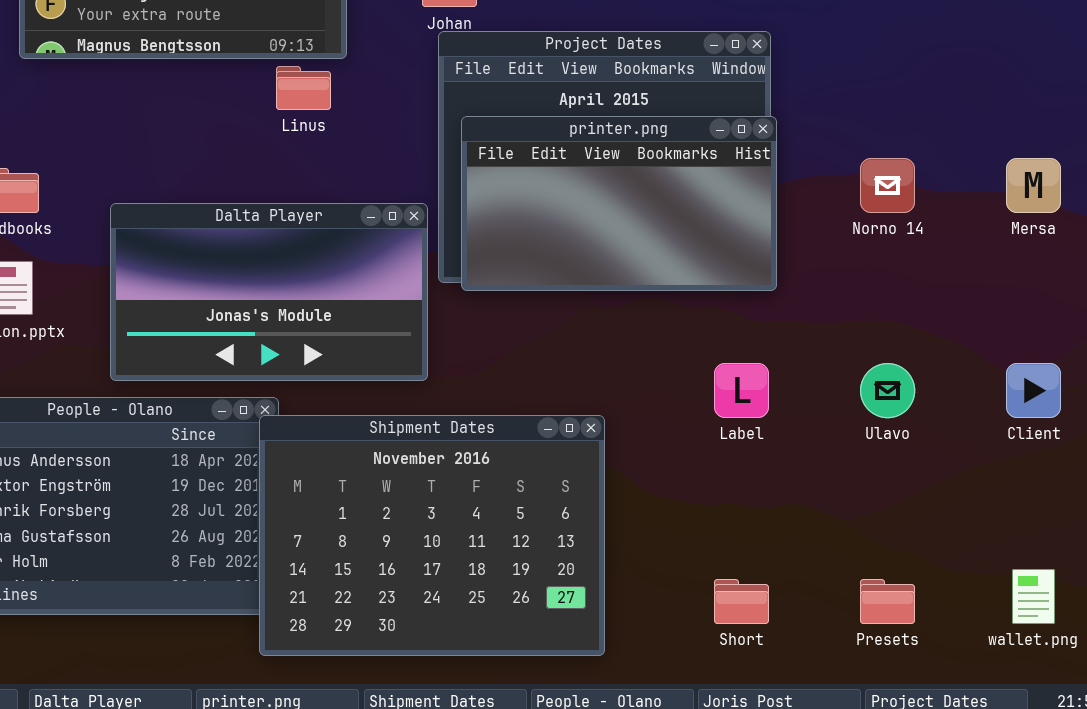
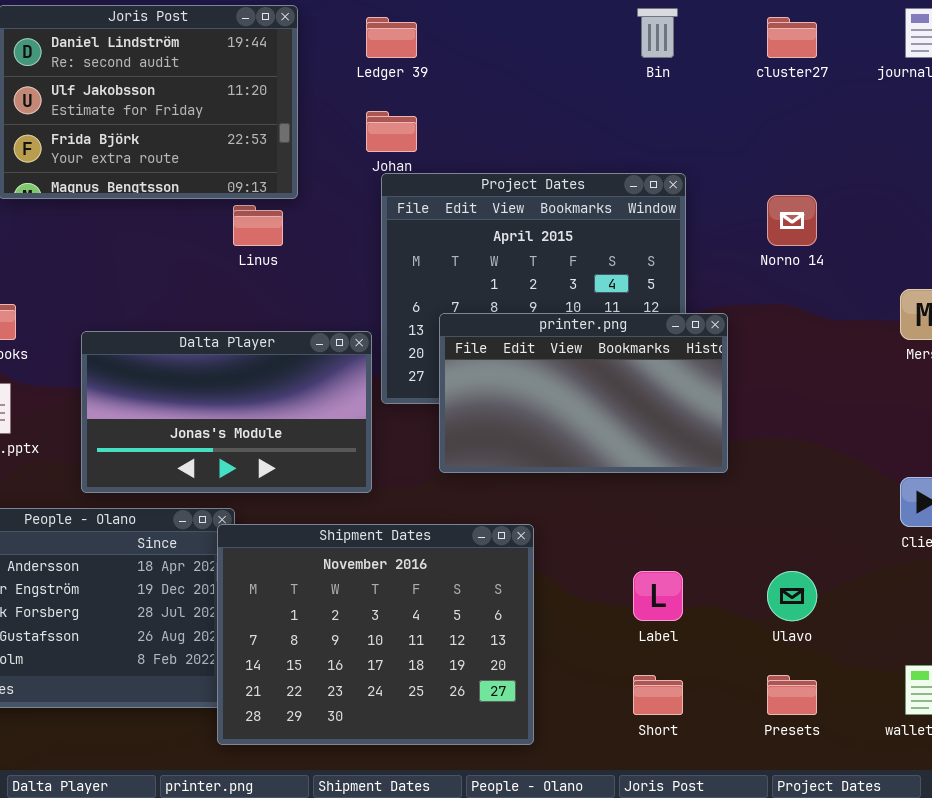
printer.png: [461,116,777,291] -> [439,313,728,473], moved
Norno 14: [860,158,915,213] -> [767,195,817,246], moved
Label: [714,363,769,418] -> [633,571,683,621], moved
Ulavo: [860,363,915,418] -> [767,571,817,621], moved

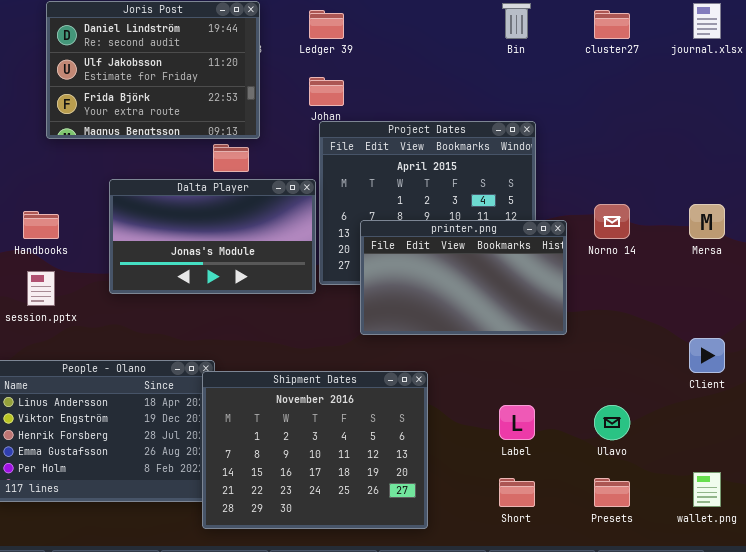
Norno 14: [767,195,817,246] -> [594,204,630,239], moved
Dalta Player: [81,331,372,493] -> [109,179,316,294], moved

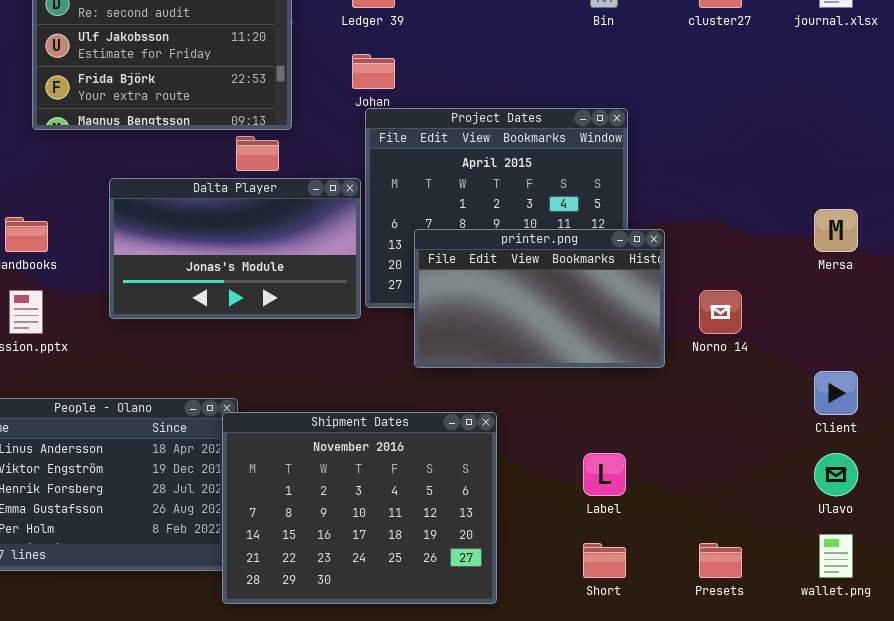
Norno 14: [594,204,630,239] -> [699,290,742,334], moved
Ulavo: [594,405,630,440] -> [814,453,858,496], moved

